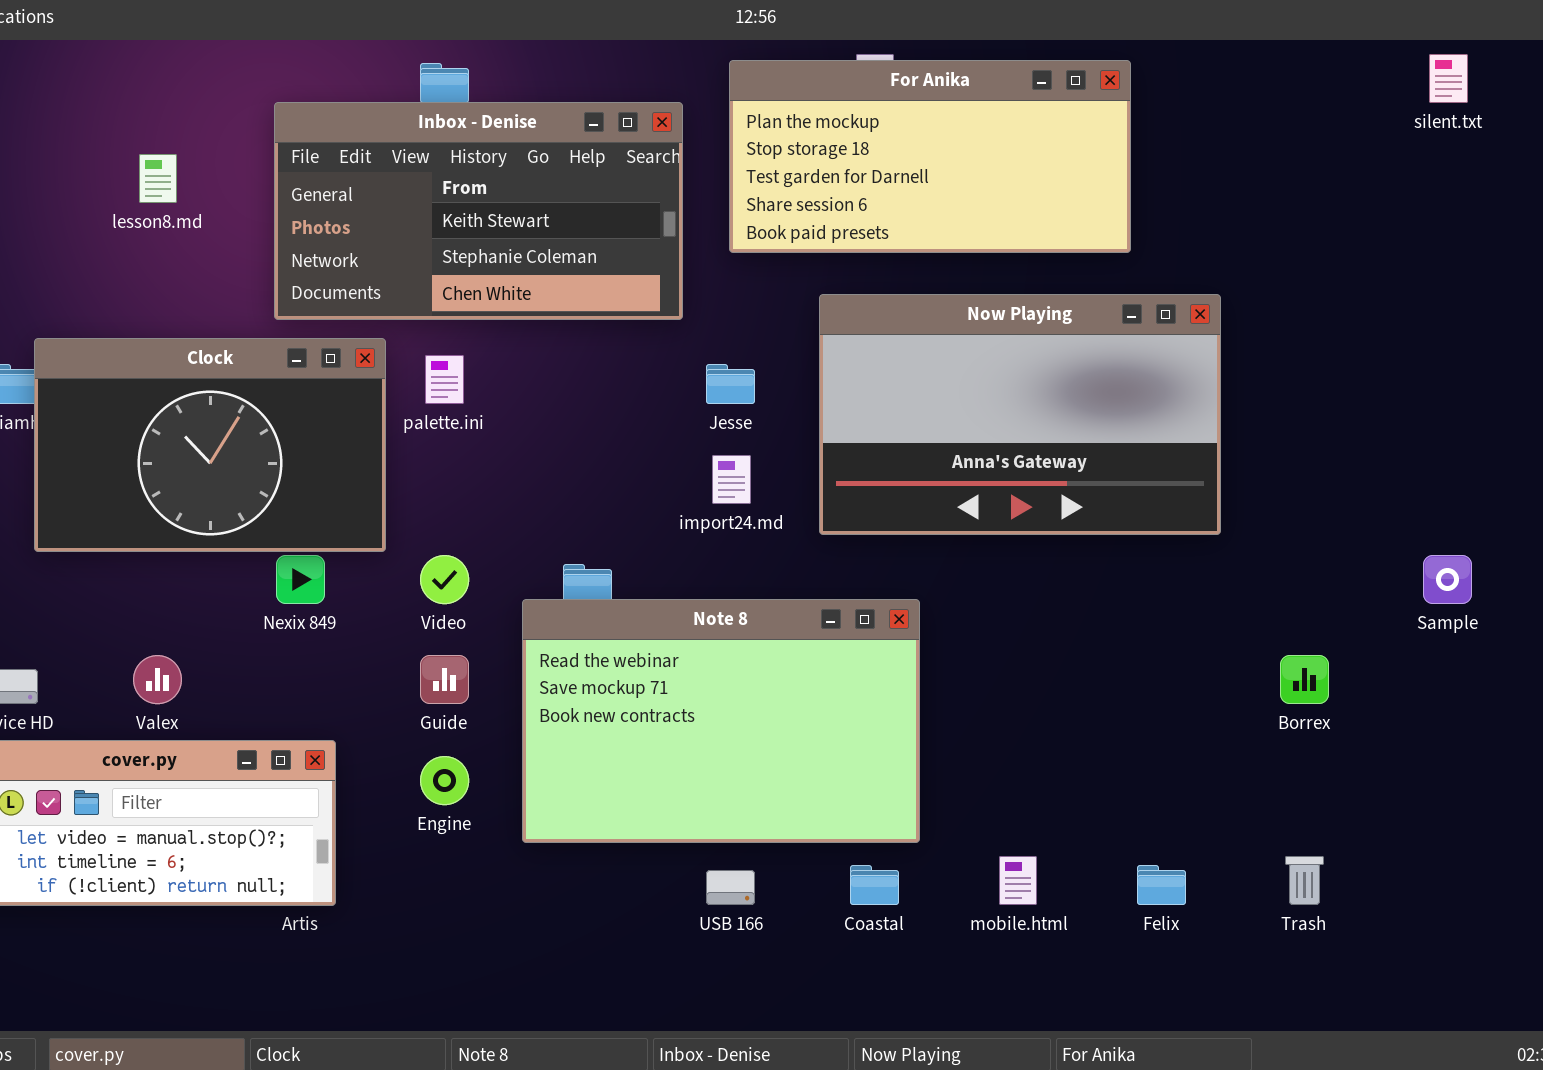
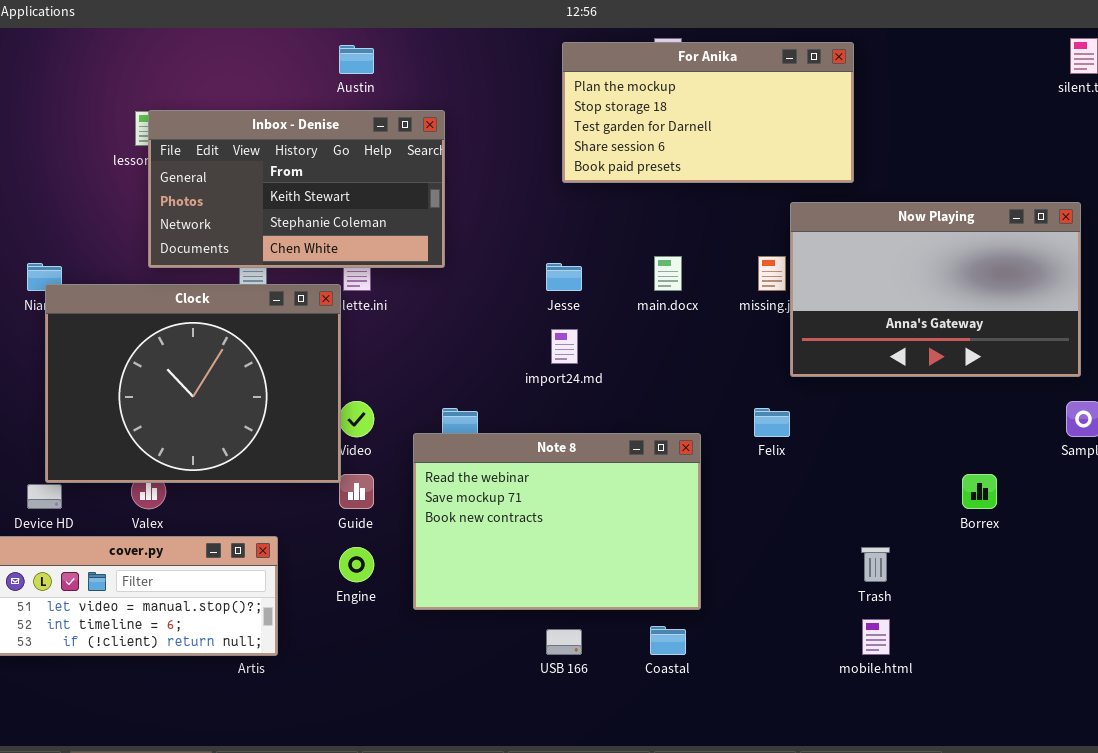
Inbox - Denise: [274,102,683,320] -> [148,110,445,268], moved
Now Playing: [819,294,1221,535] -> [790,202,1081,377], moved
Clock: [34,338,386,552] -> [45,284,341,483], moved, resized
mobile.html: [999,856,1037,905] -> [862,619,890,655], moved
Trash: [1285,856,1324,905] -> [861,547,890,582], moved
Felix: [1137,865,1186,905] -> [754,408,790,437], moved

